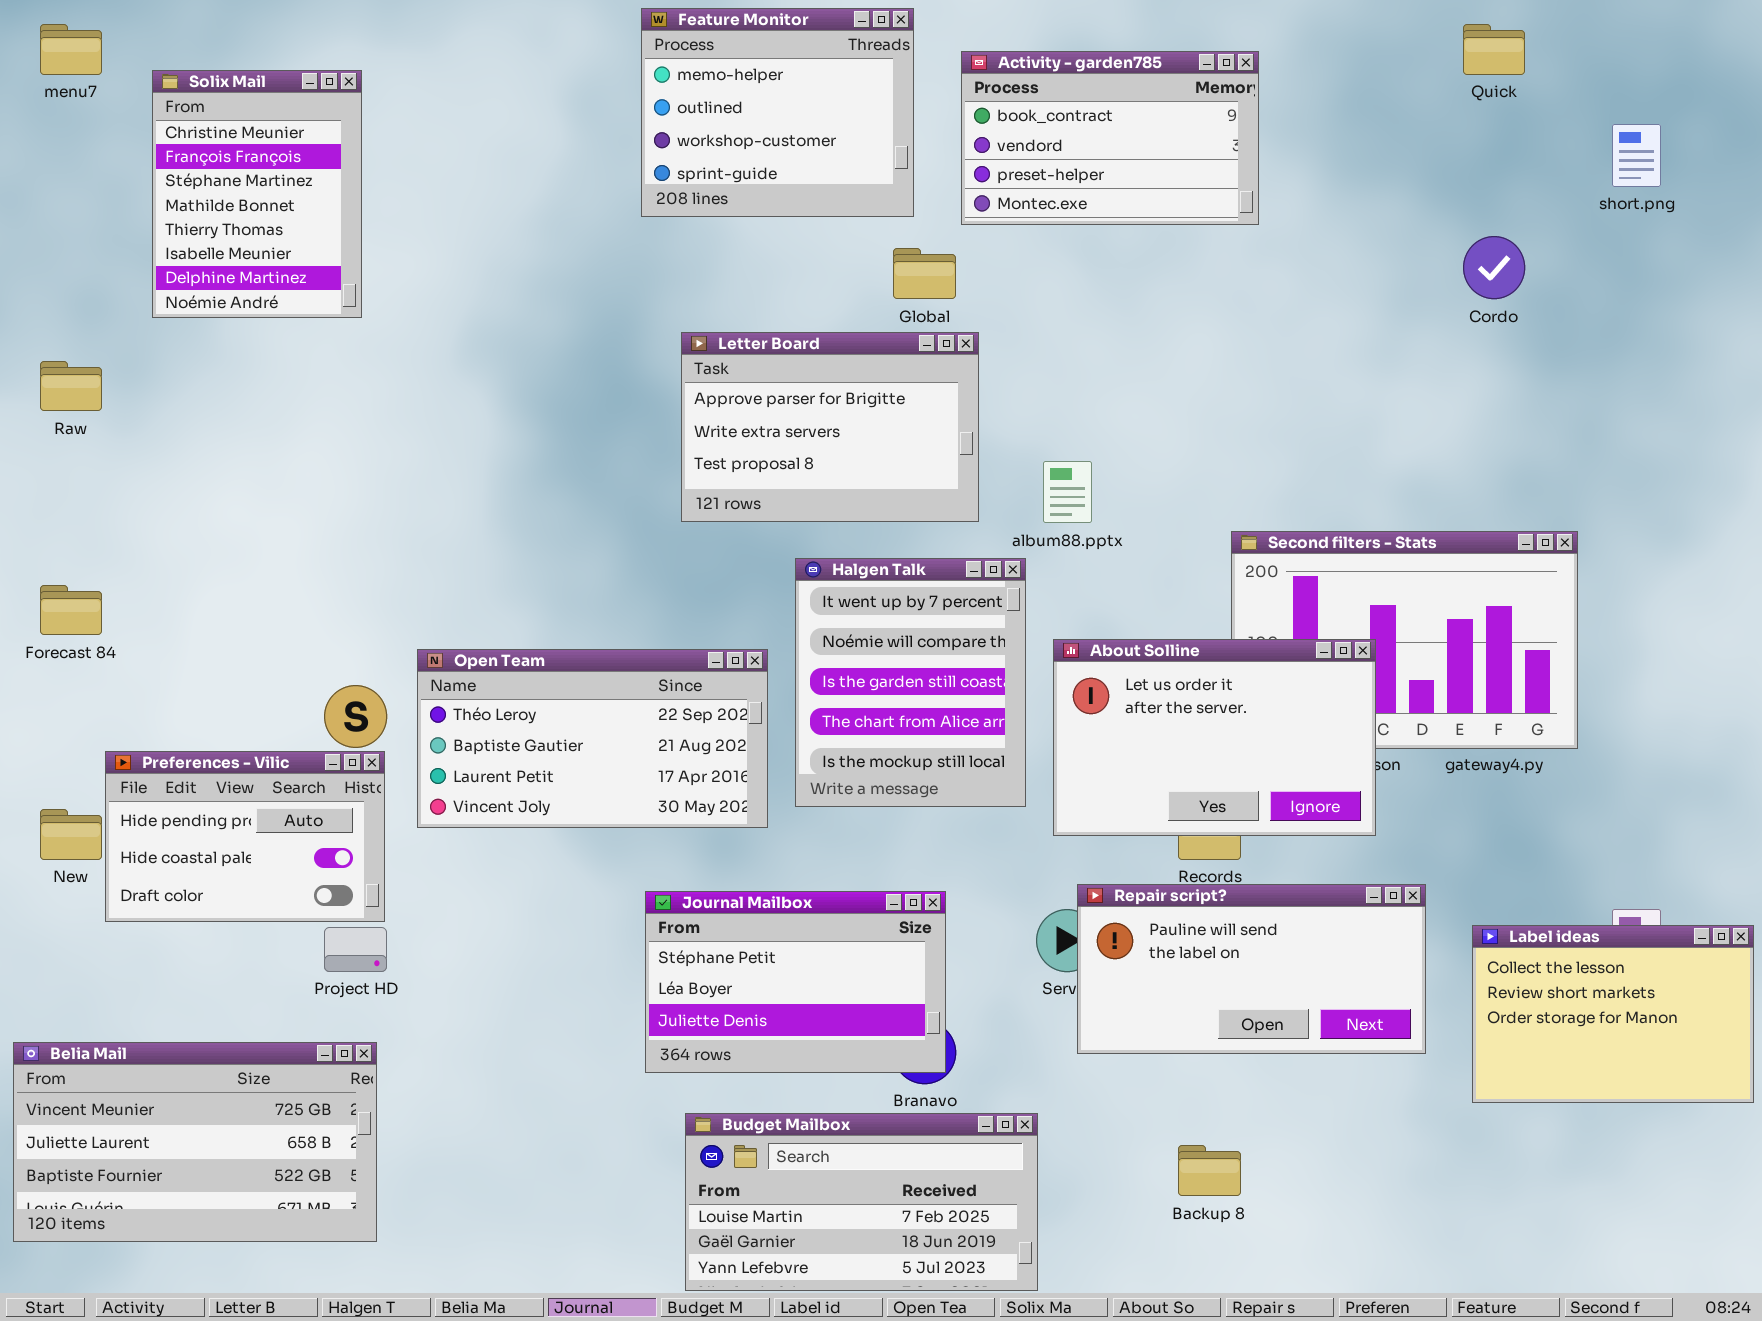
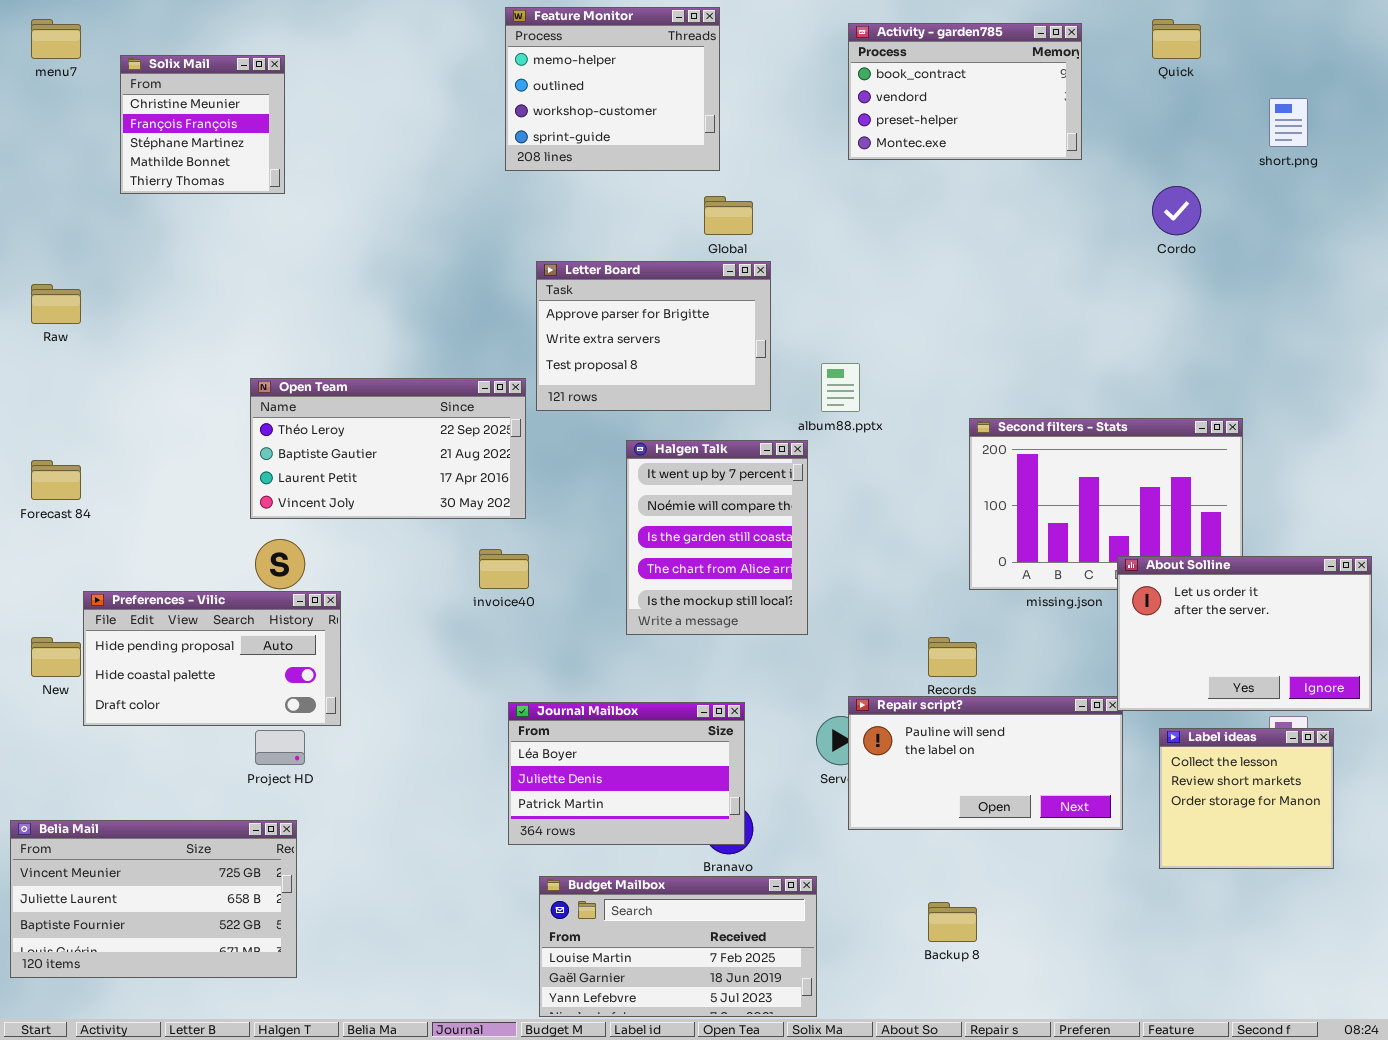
Activity - garden785: [961,51,1259,225] -> [848,23,1082,160], moved
Solix Mail: [152,70,362,318] -> [120,55,285,194], resized
About Solline: [1053,639,1376,836] -> [1117,556,1372,711], moved
Open Team: [417,649,768,828] -> [250,378,526,519], moved
Preferences - Vilic: [105,751,385,922] -> [83,591,341,726], resized
Journal Mailbox: [645,891,946,1073] -> [508,702,745,845], scrolled down 1 row
Label ideas: [1472,925,1754,1103] -> [1159,728,1334,869], resized

